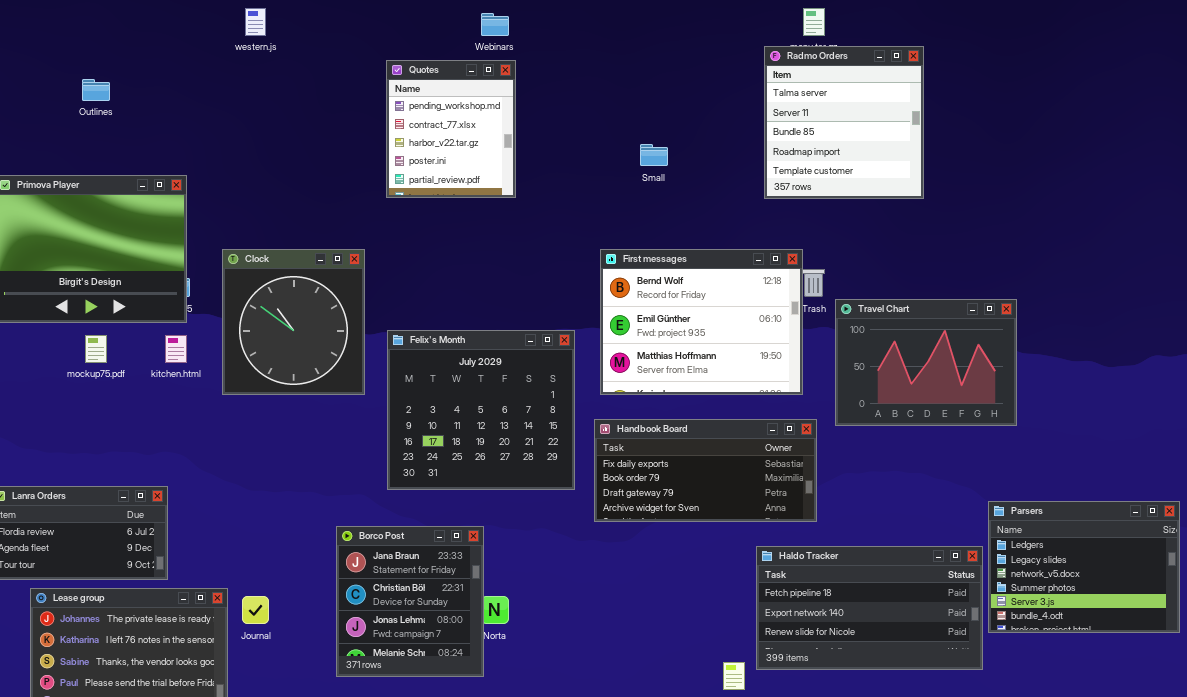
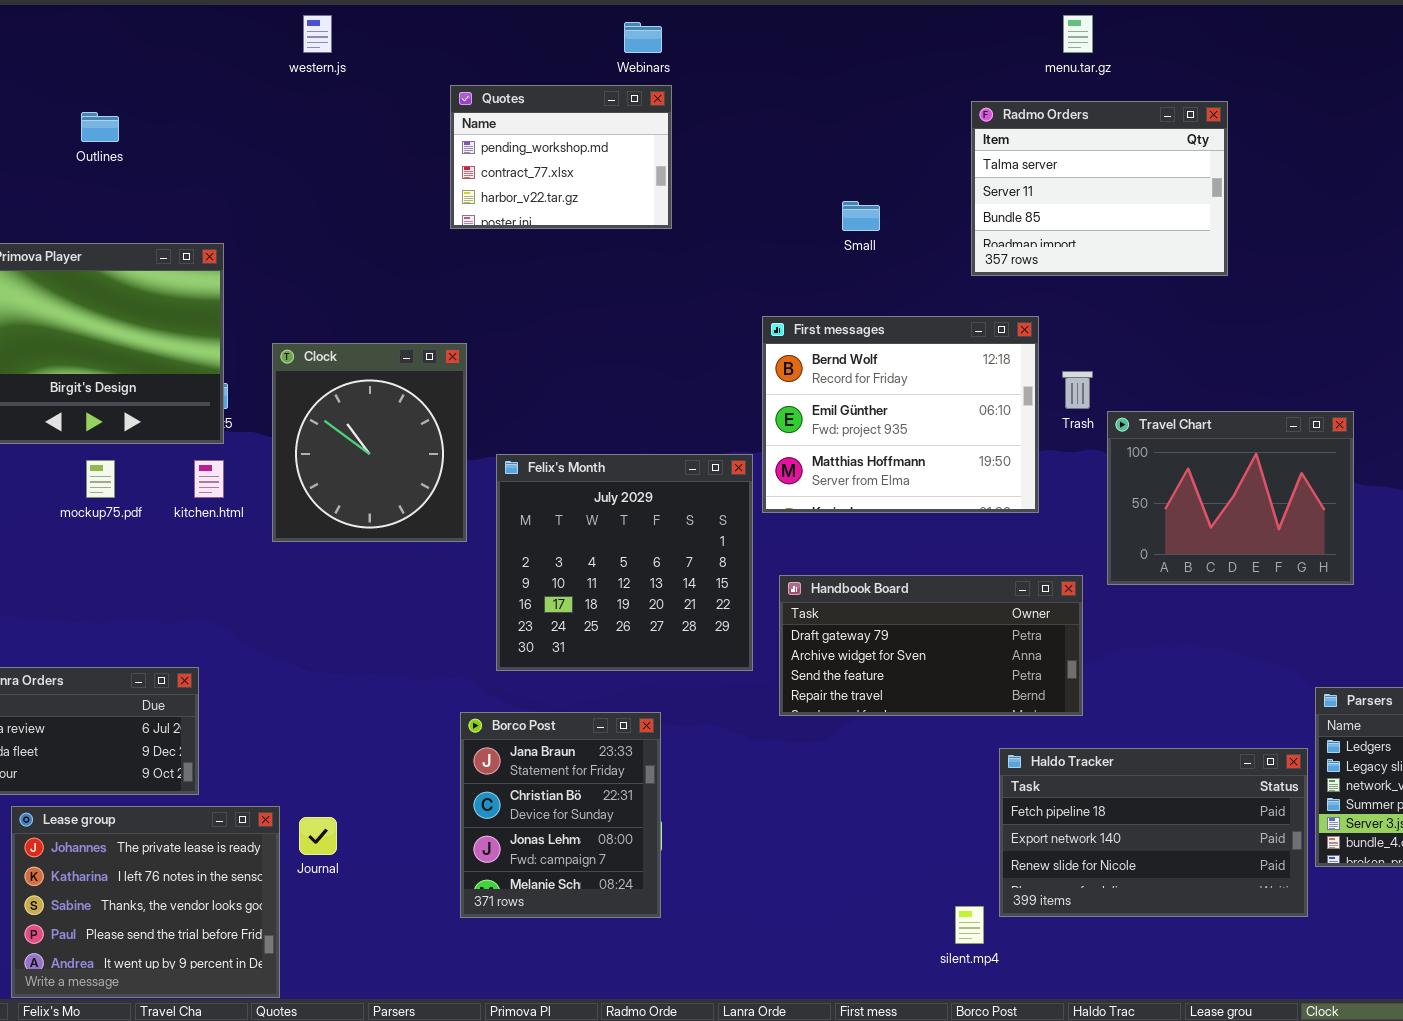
Radmo Orders: [764,46,924,199] -> [971,101,1228,276], resized
Quotes: [386,60,516,198] -> [450,85,672,229], resized
First messages: [600,249,803,395] -> [762,316,1039,513], moved
Handbook Board: [594,419,817,522] -> [779,575,1083,716], scrolled down 2 rows
Borco Post: [336,526,484,677] -> [460,712,661,918], moved

